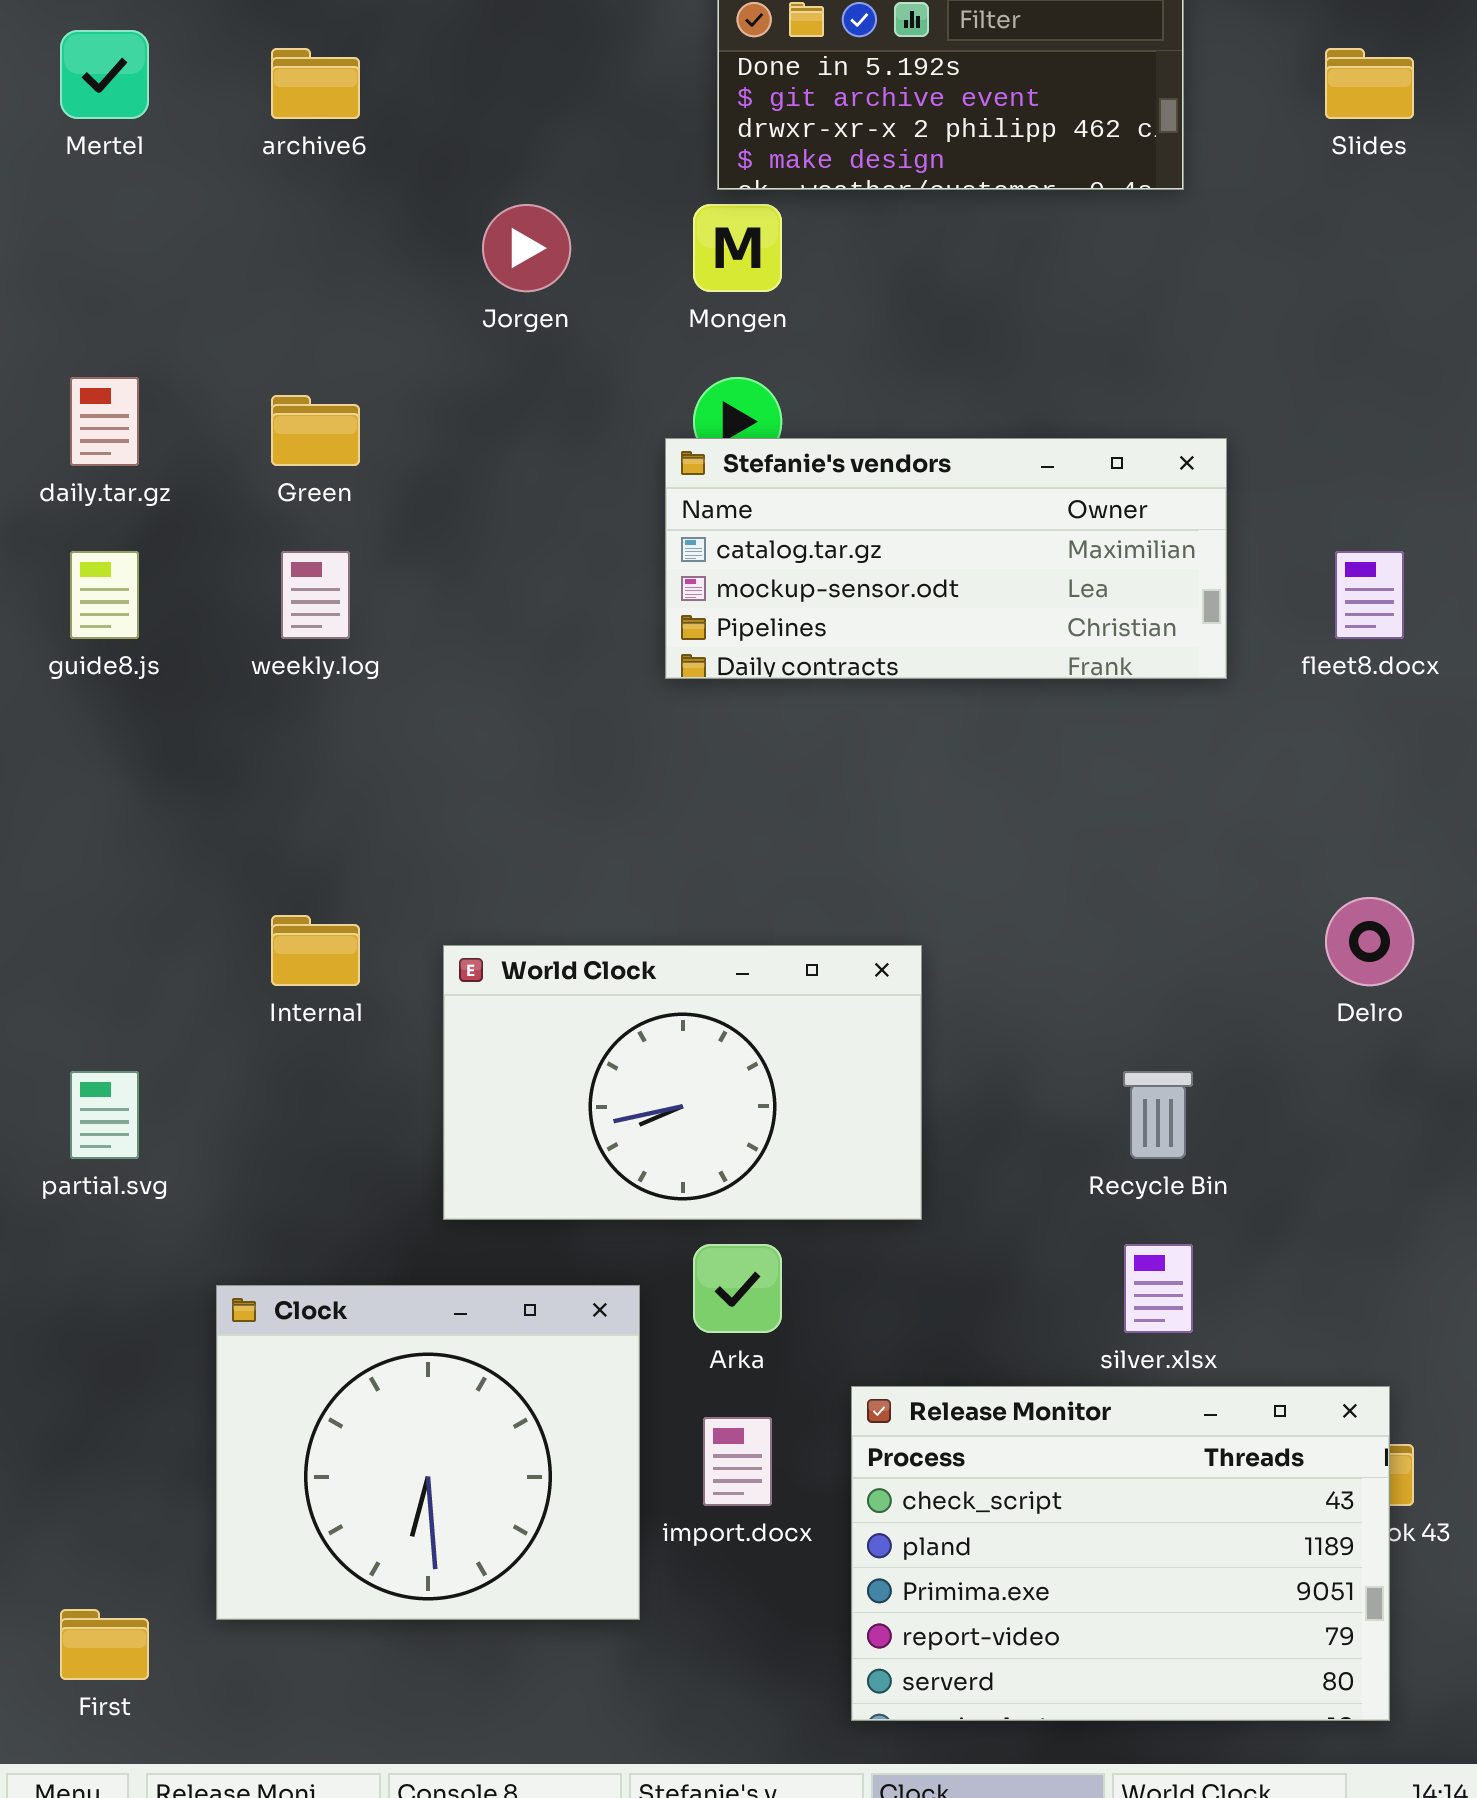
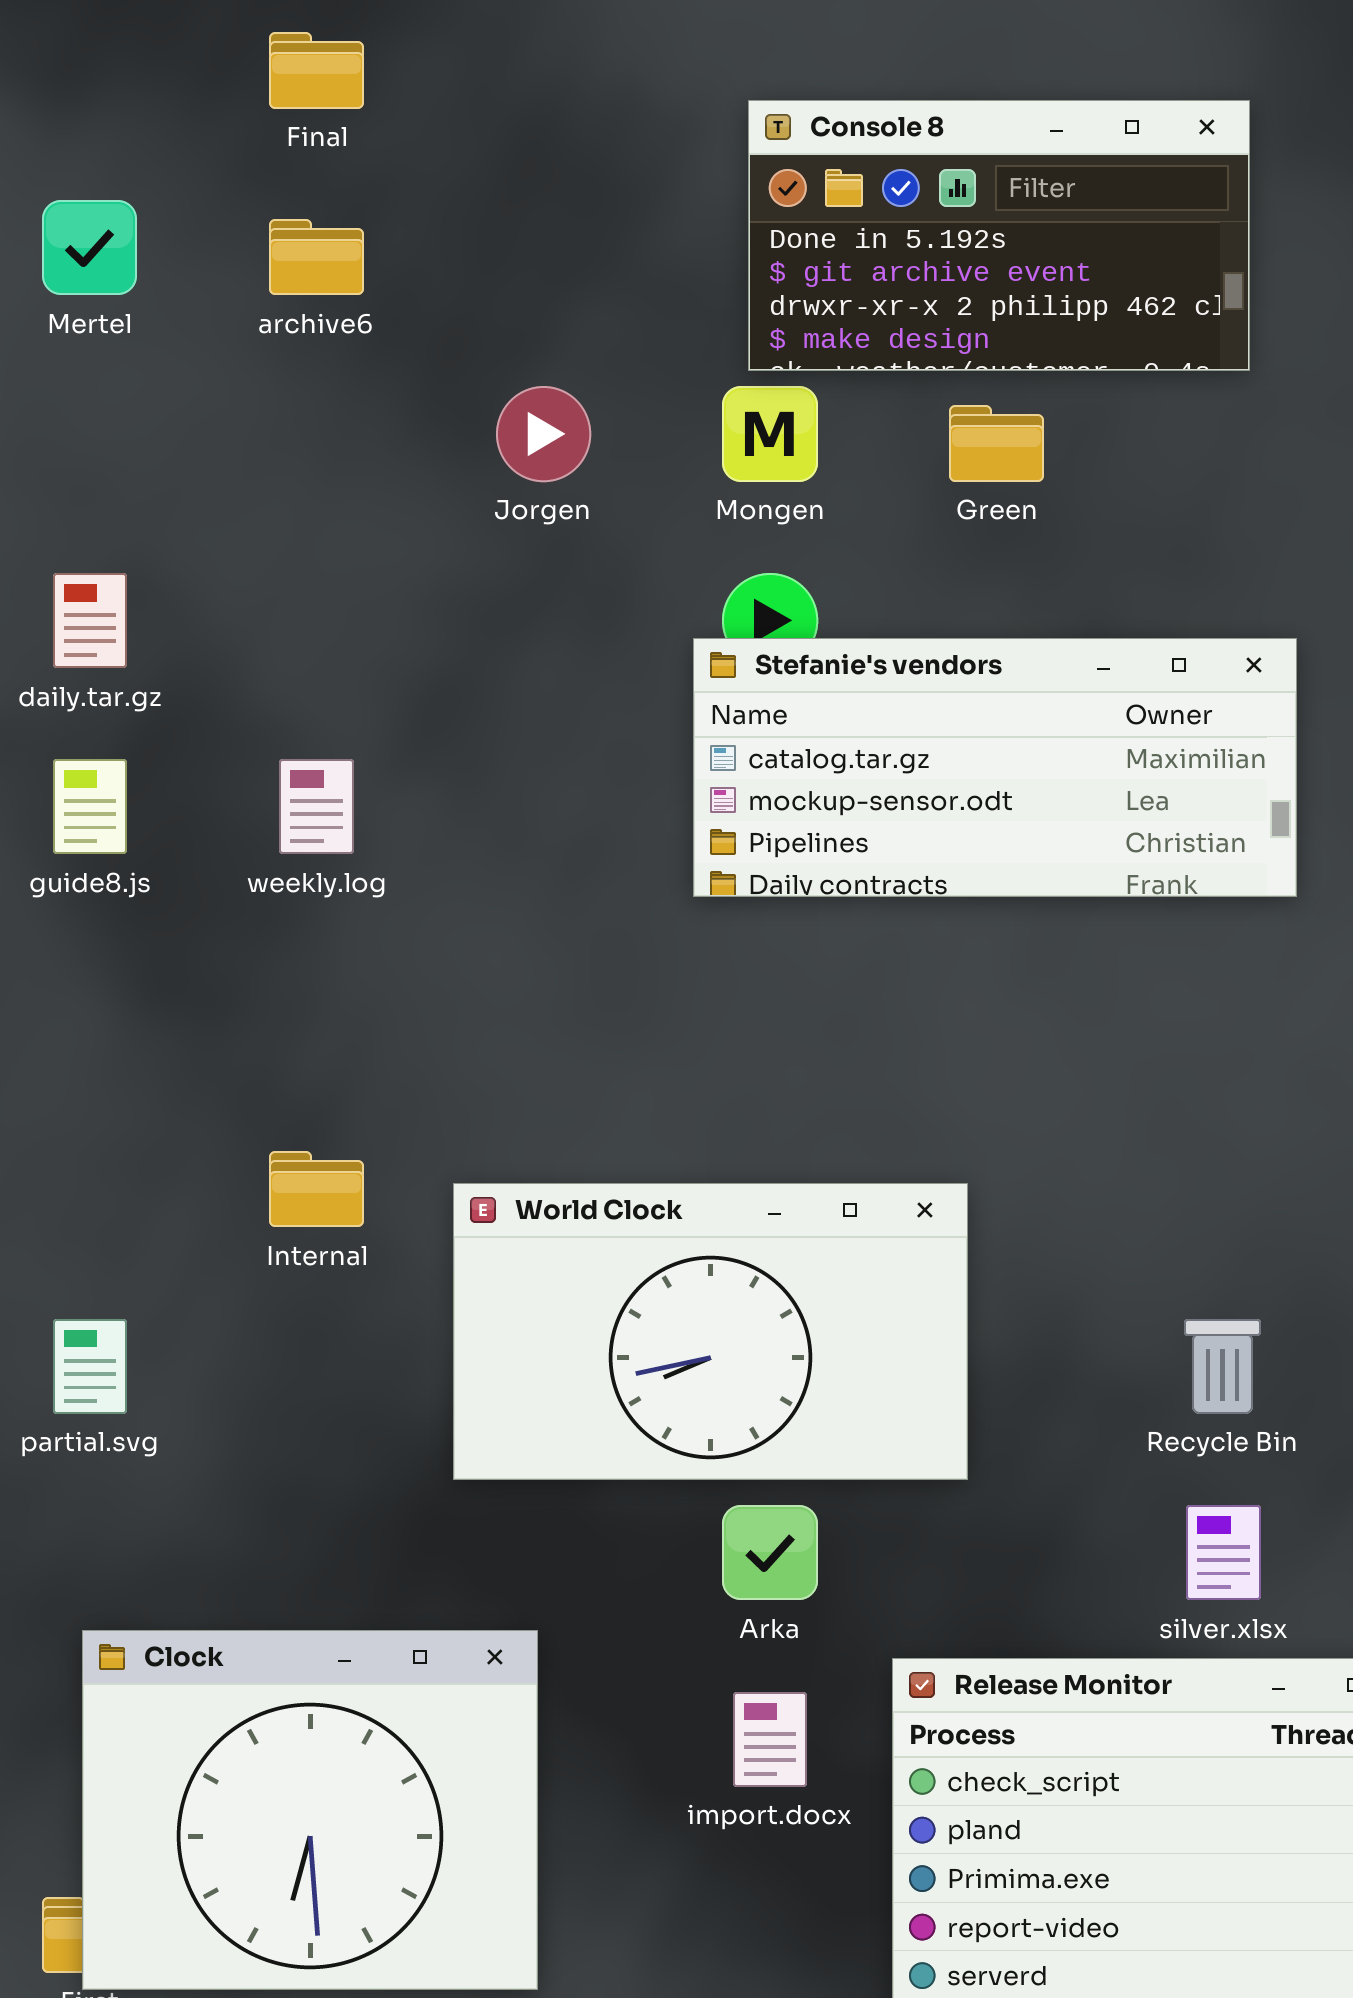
Green: [271,395,360,466] -> [949,405,1044,482], moved
Clock: [216,1285,640,1620] -> [82,1630,538,1990], moved

